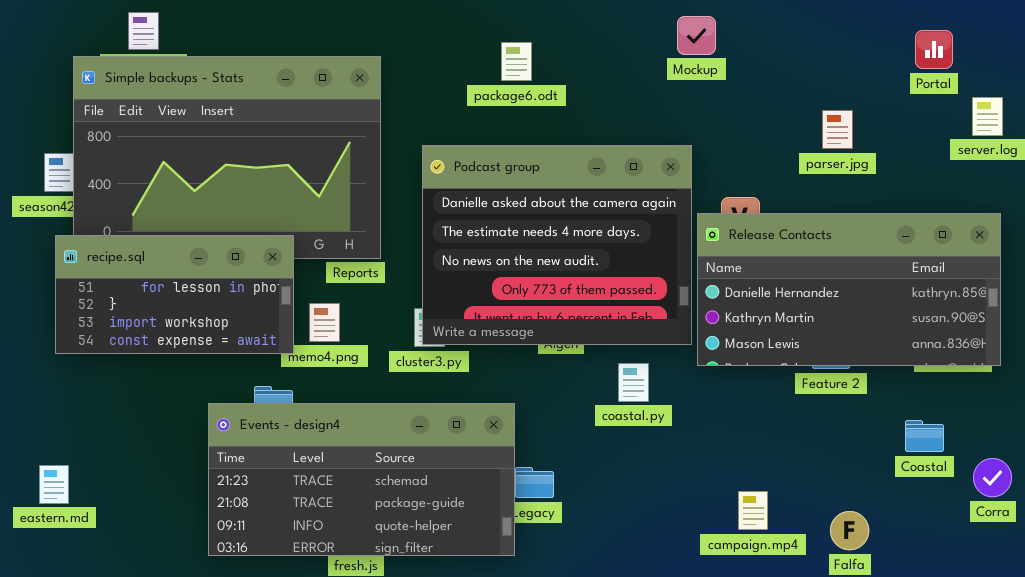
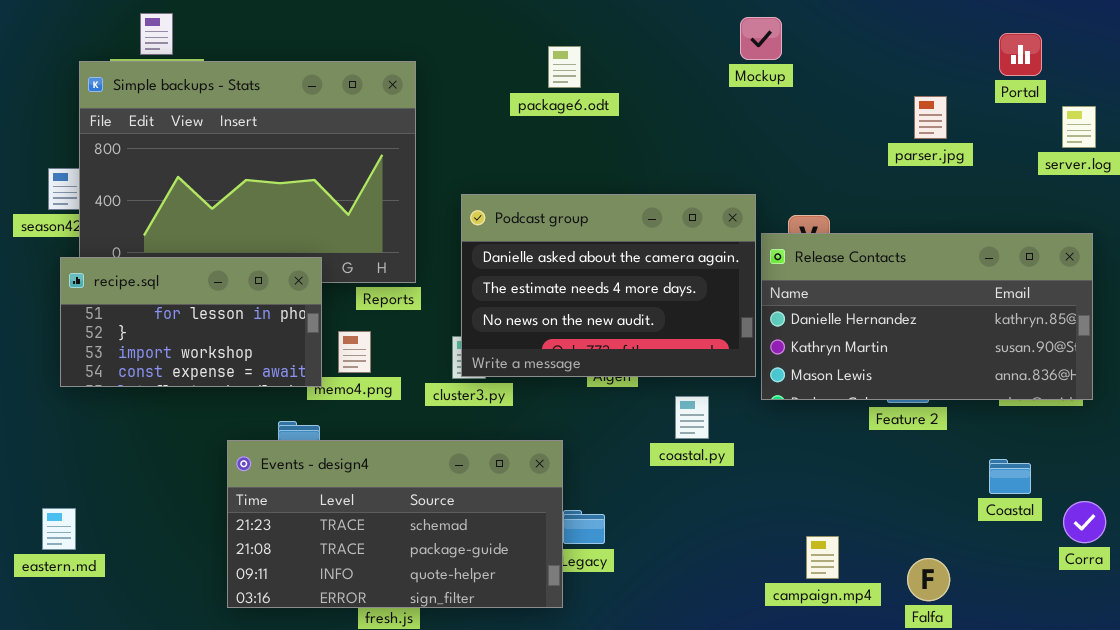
parser.jpg: [822,110,853,149] -> [914,96,947,139], moved
Podcast group: [422,145,692,345] -> [461,194,756,377], resized

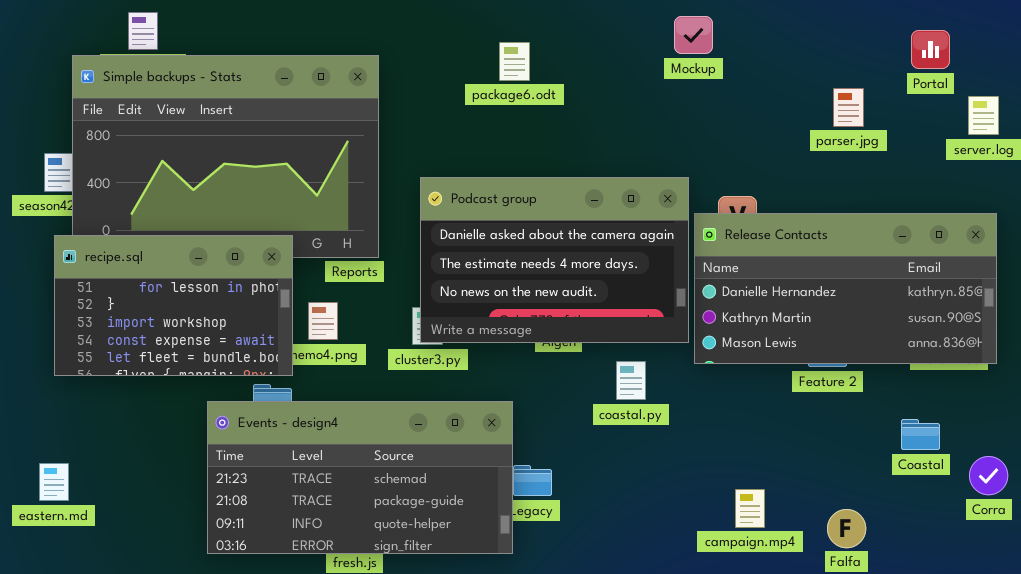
recipe.sql: [60,257,322,387] -> [54,235,293,376], resized

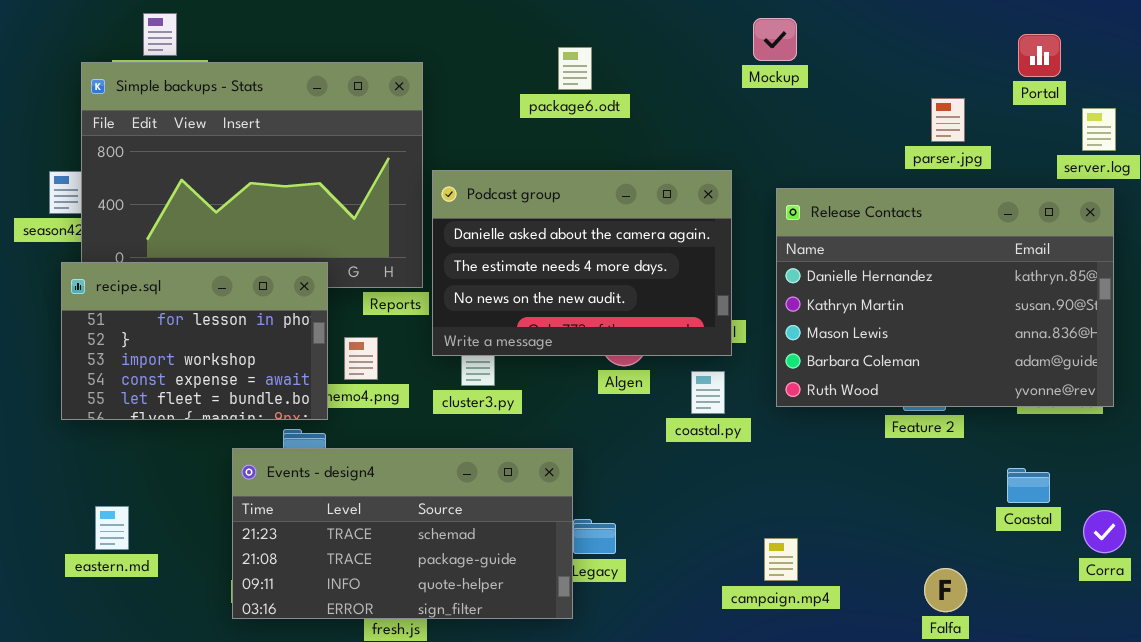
Podcast group: [420,177,689,343] -> [432,170,732,356], moved
Release Contacts: [694,213,997,364] -> [776,188,1114,407], resized
coastal.py: [616,361,646,400] -> [691,371,725,414], moved
eastern.md: [39,463,69,501] -> [95,506,129,550], moved
campaign.mp4: [735,489,765,528] -> [764,538,798,581], moved

